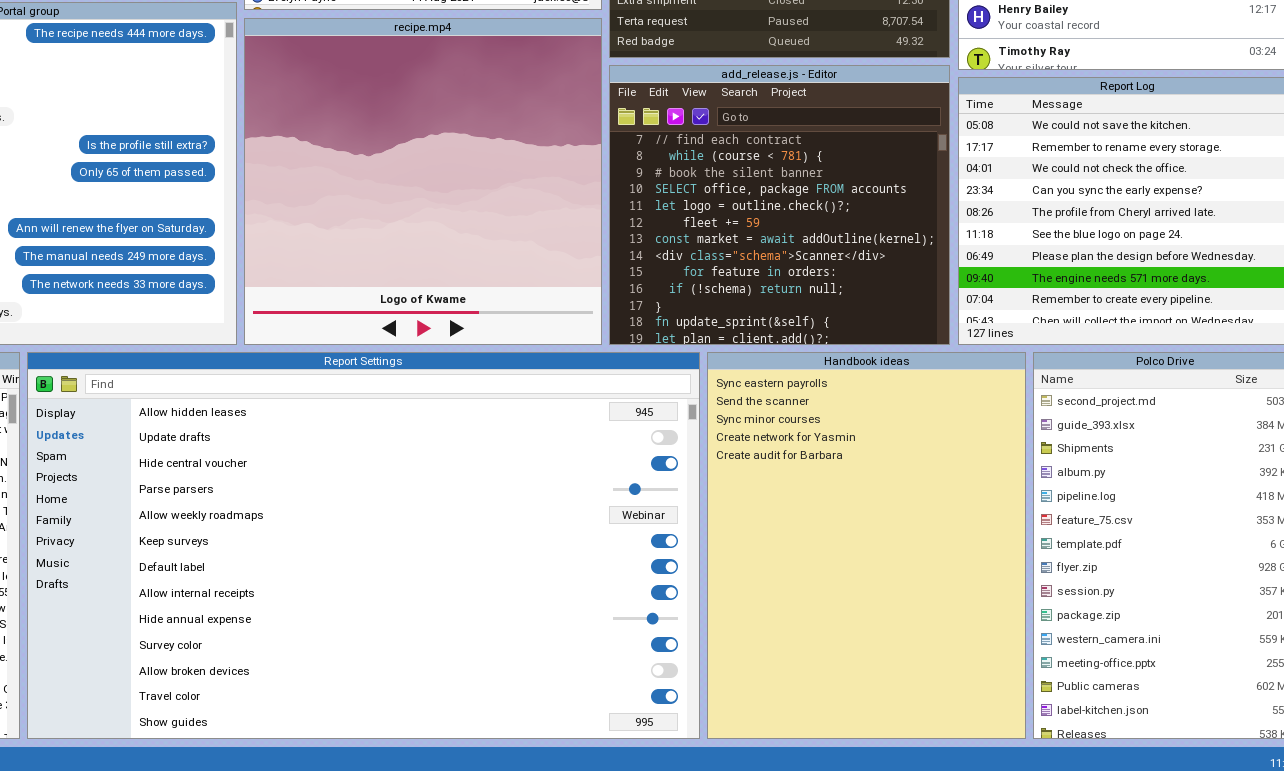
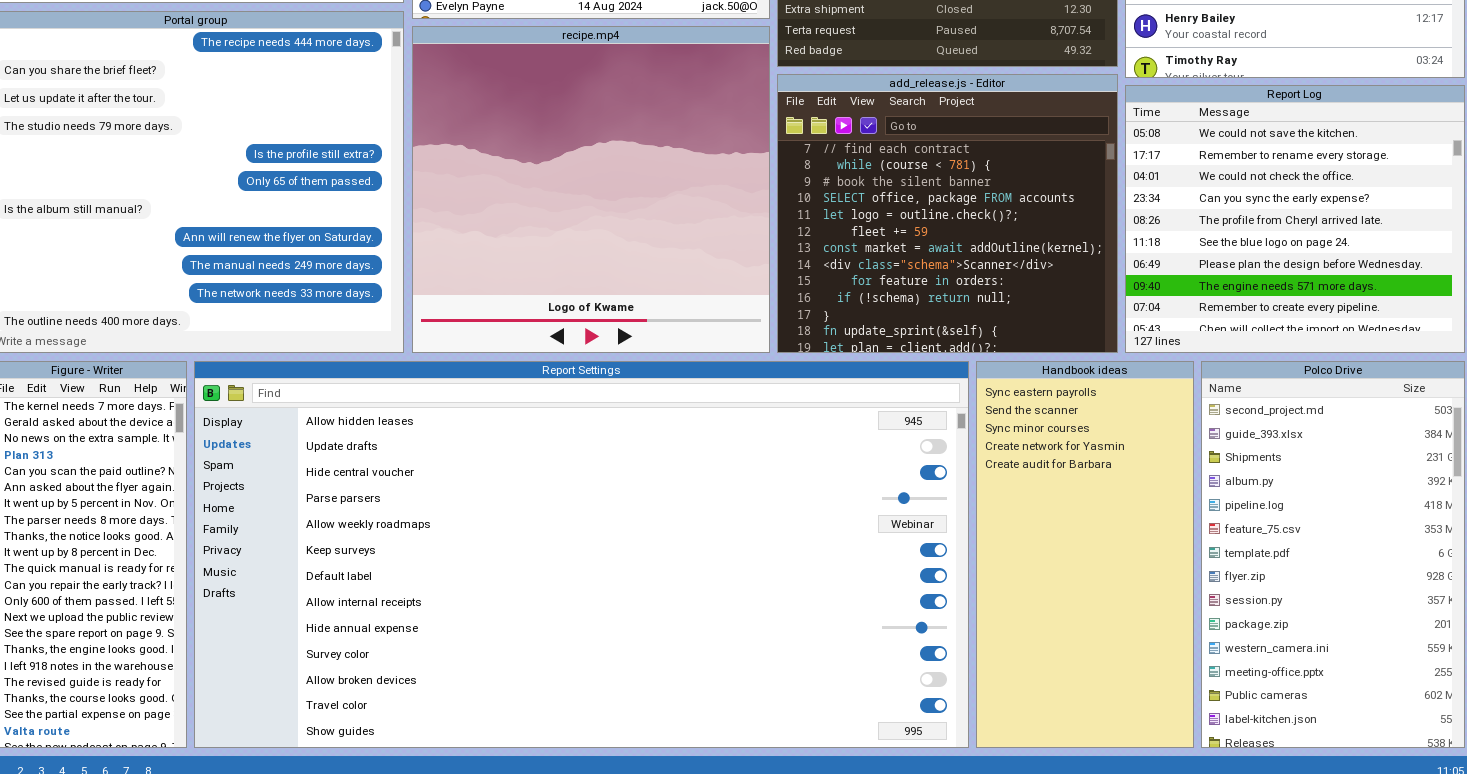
Report Settings: [27,352,700,739] -> [194,361,969,748], resized
Handbook ideas: [707,352,1026,739] -> [976,361,1194,748], resized

